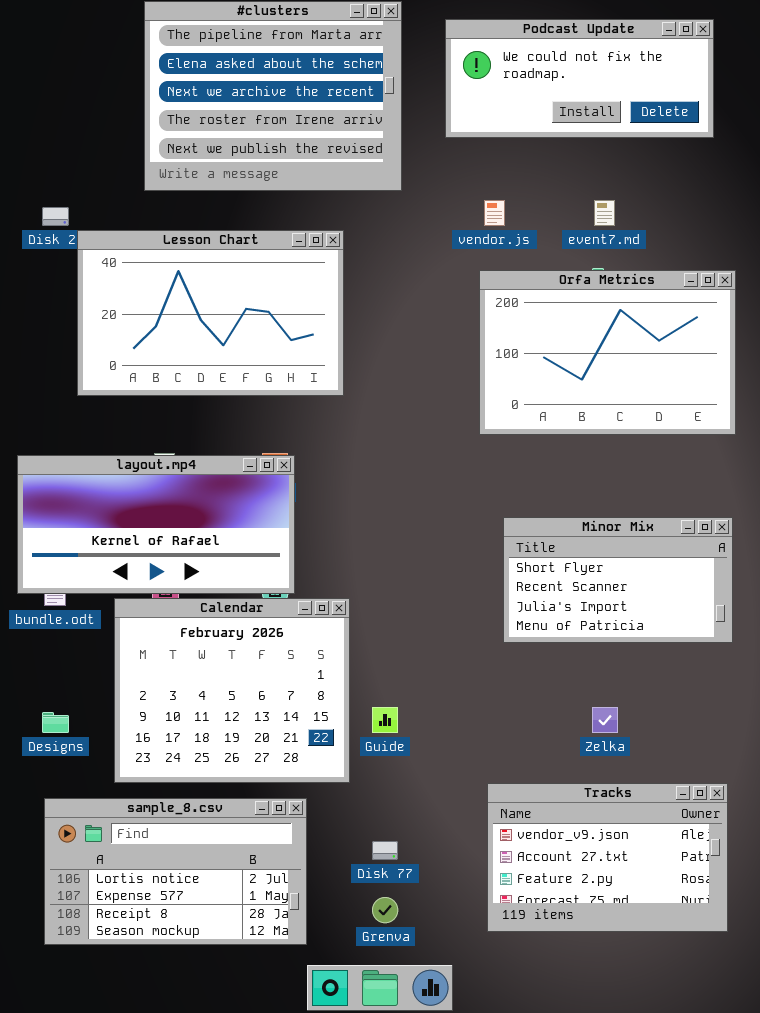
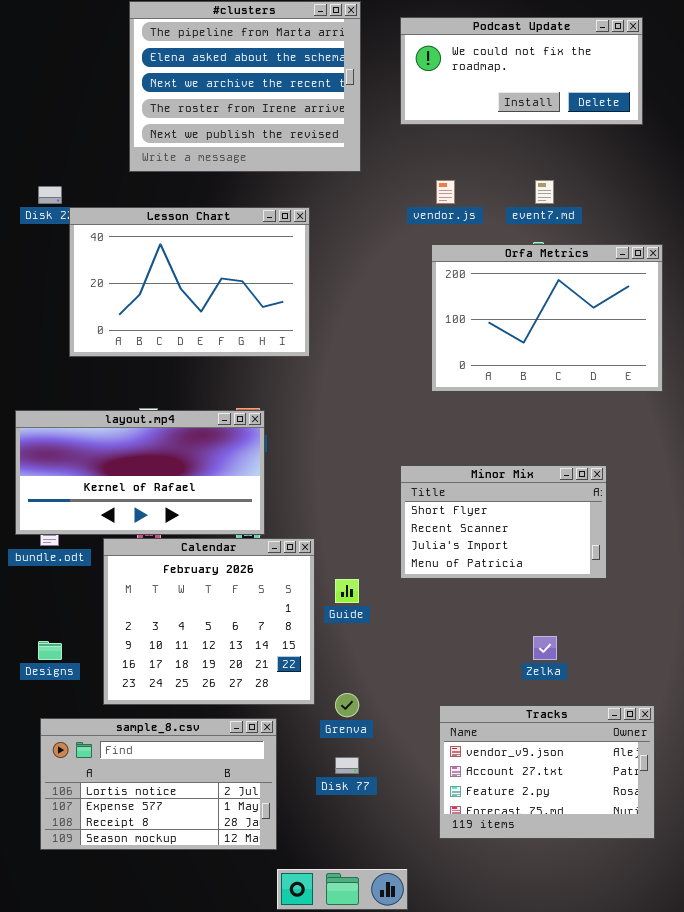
Minor Mix: [503,517,733,643] -> [400,465,607,579], moved
Guide: [372,707,398,733] -> [335,579,359,603], moved
Grenva: [372,897,398,923] -> [335,693,359,717], moved

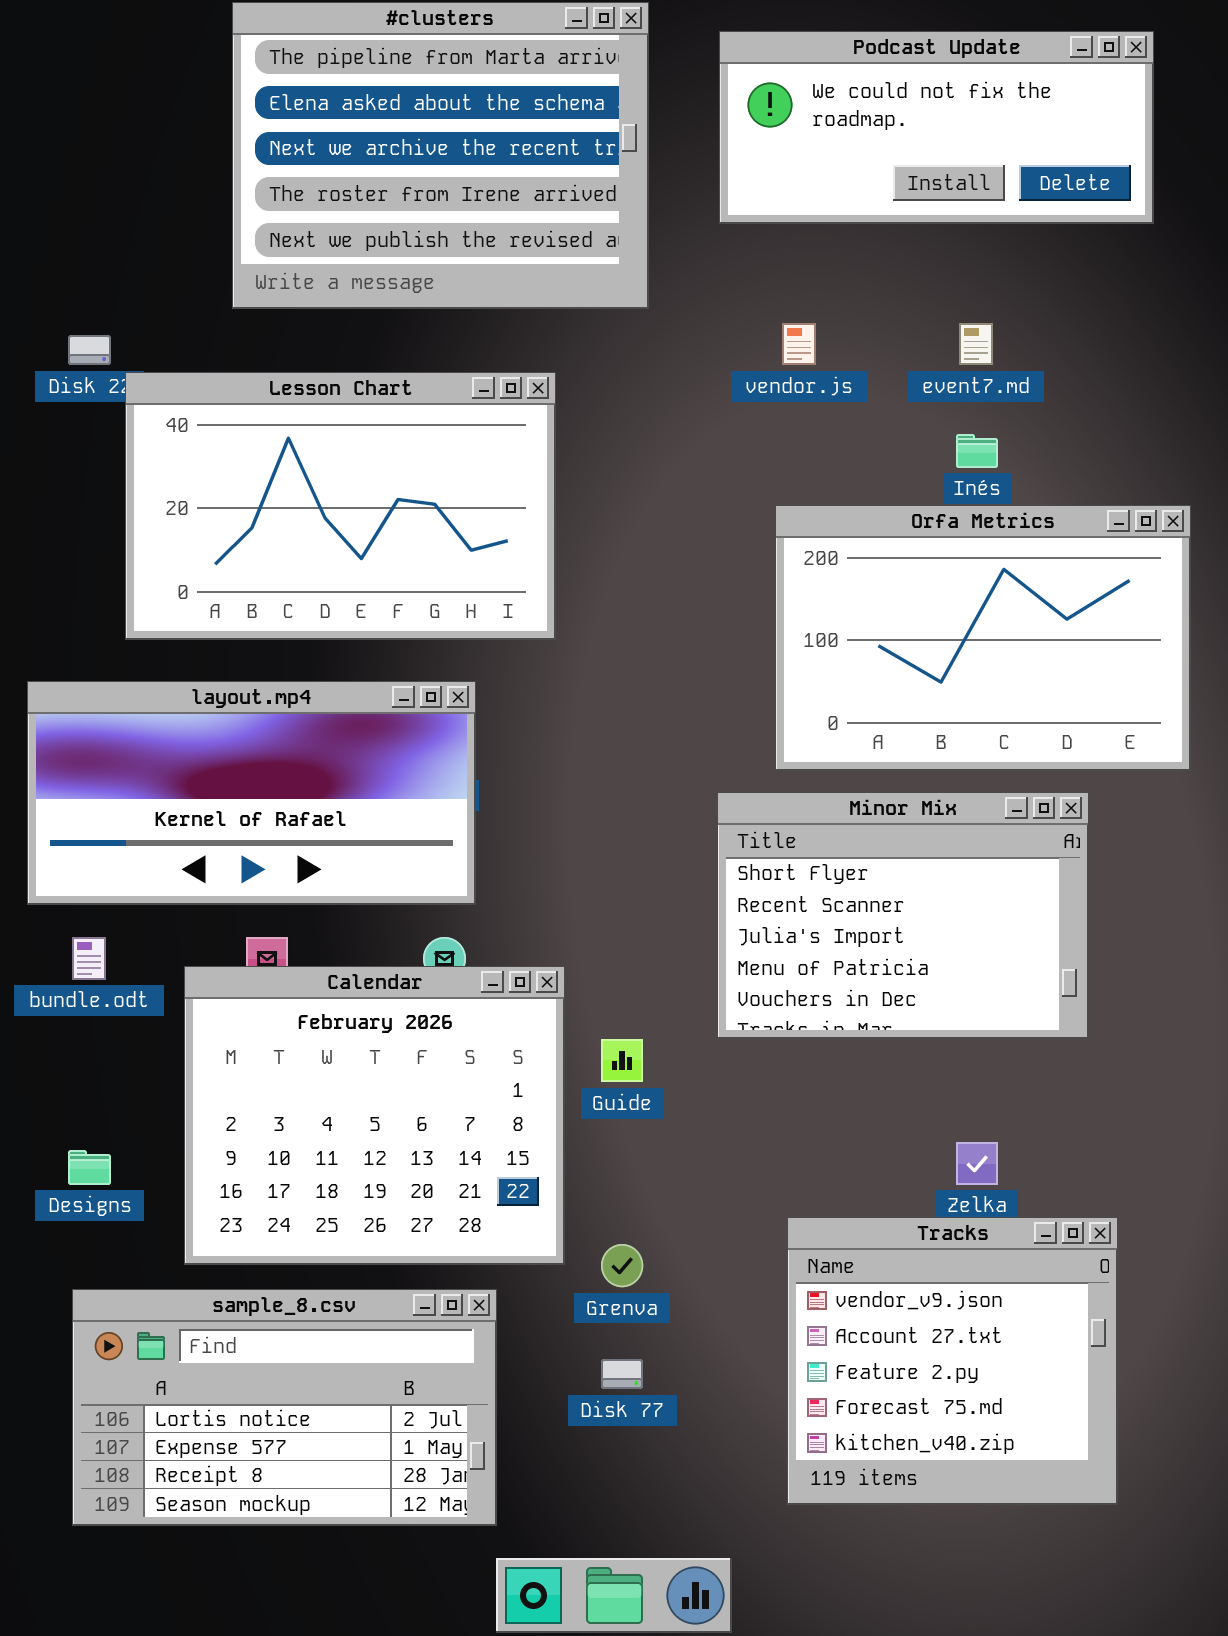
Orfa Metrics: [431,244,663,392] -> [775,505,1191,771], moved
layout.mp4: [15,410,265,535] -> [27,681,476,905], moved
Minor Mix: [400,465,607,579] -> [717,792,1089,1039], resized
Tracks: [439,705,655,839] -> [787,1217,1118,1505], resized

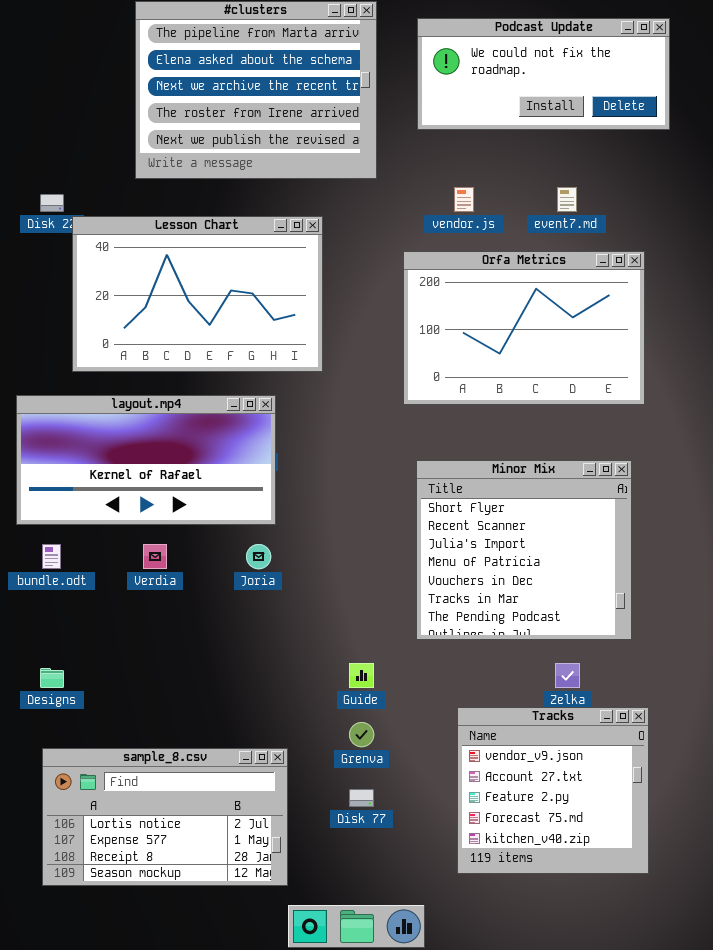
Orfa Metrics: [775,505,1191,771] -> [403,251,645,405], moved
Minor Mix: [717,792,1089,1039] -> [416,460,632,640], resized
Calendar: [184,966,565,1265] -> none, closed
Guide: [601,1039,643,1082] -> [349,663,374,688], moved

